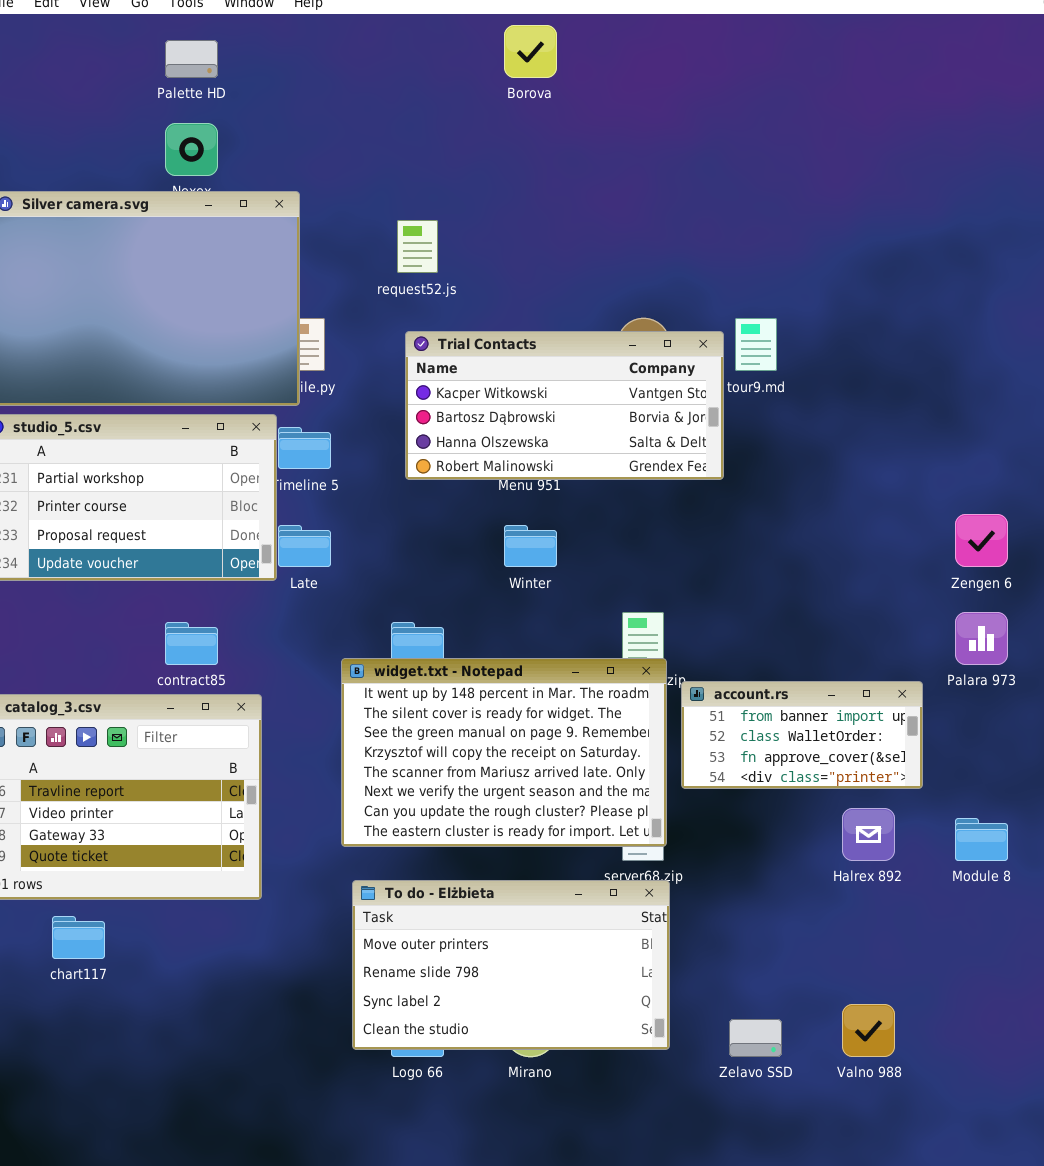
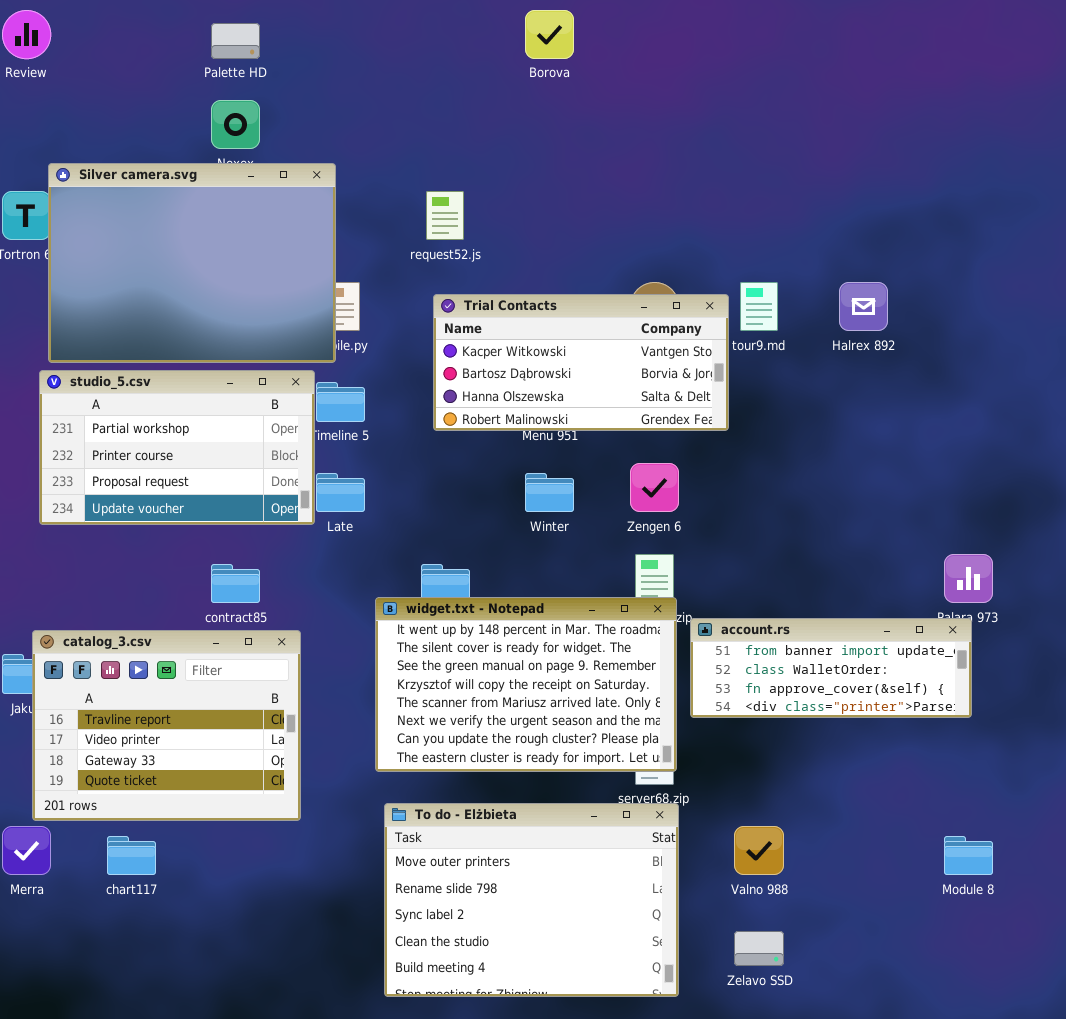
Zengen 6: [955,514,1008,567] -> [630,463,679,512], moved
account.rs: [681,681,923,789] -> [690,618,972,718], resized
Halrex 892: [842,808,895,861] -> [839,282,888,331], moved
Module 8: [955,818,1008,861] -> [944,836,993,875], moved
To do - Elżbieta: [352,880,670,1050] -> [384,803,679,997], resized
Valno 988: [842,1004,895,1057] -> [734,826,784,875], moved

